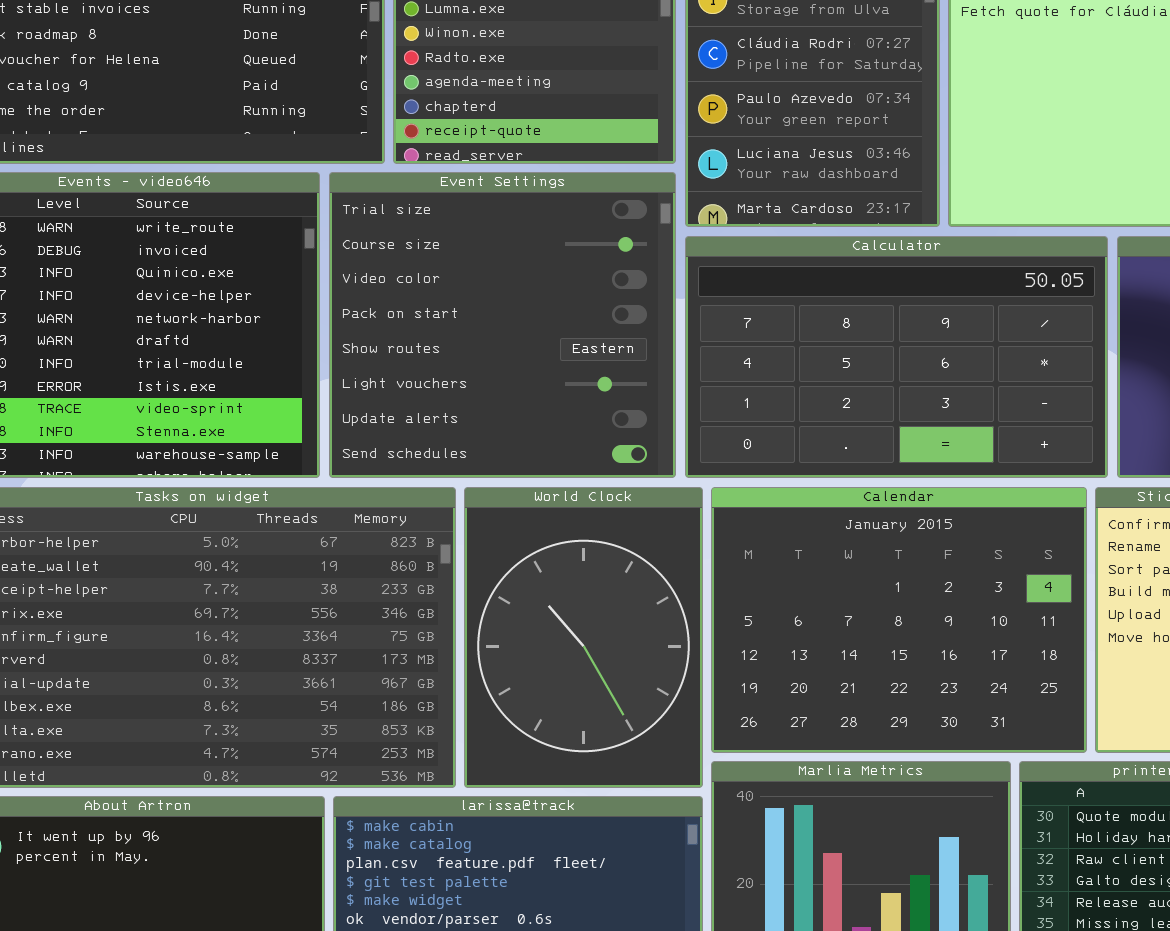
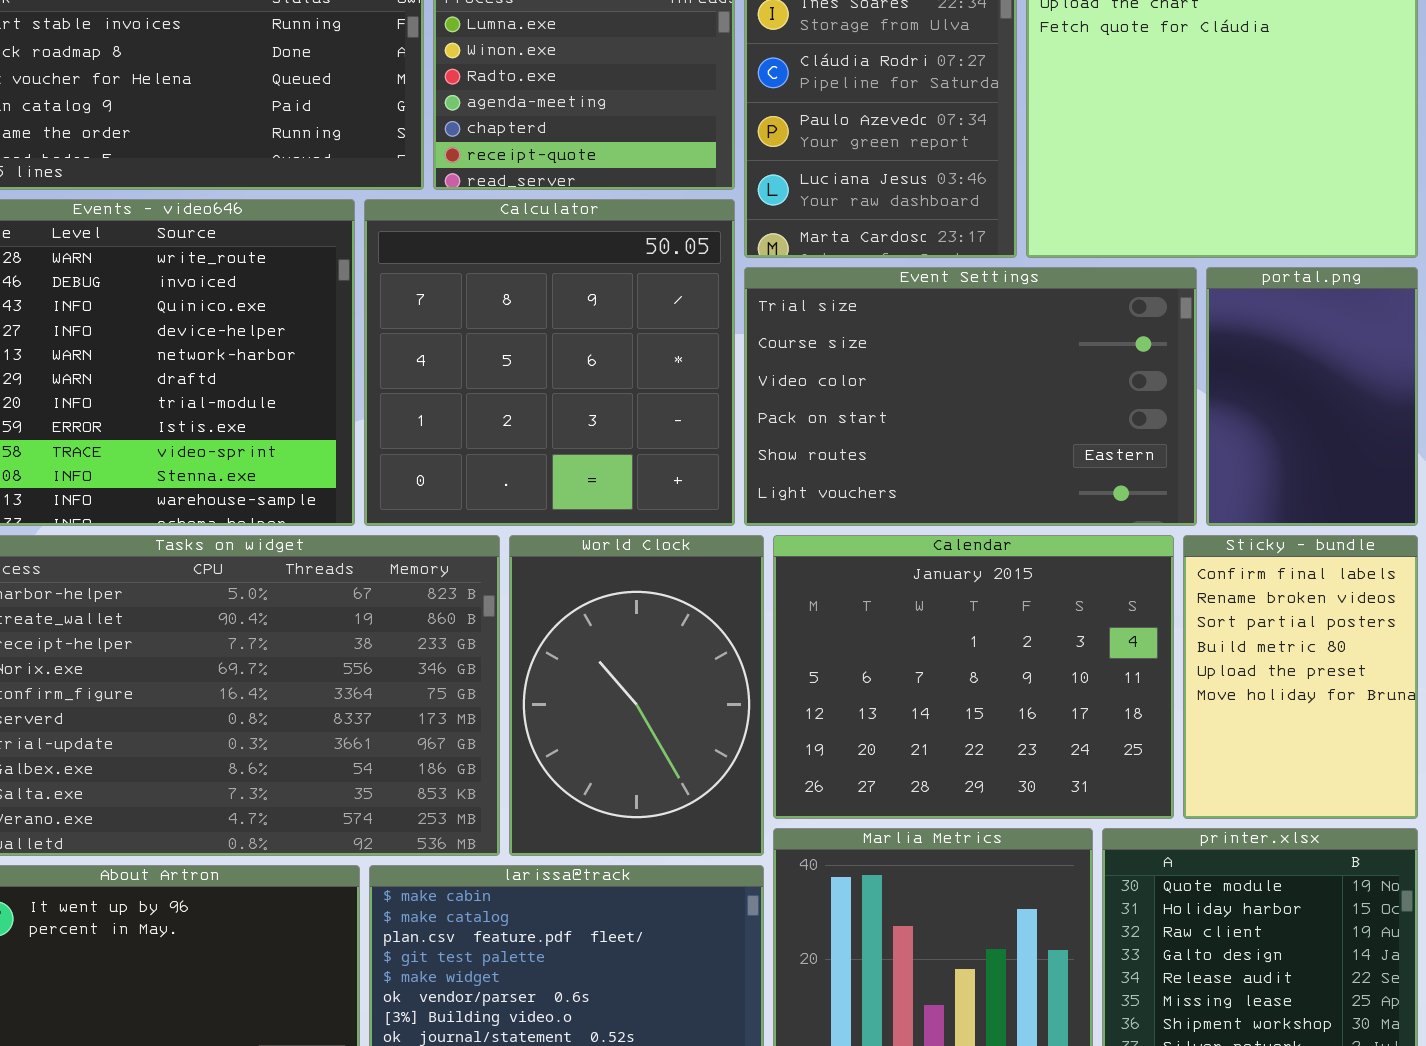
Event Settings: [329,172,676,478] -> [744,267,1197,526], moved, resized
Calculator: [685,236,1108,478] -> [364,199,735,526], moved, resized

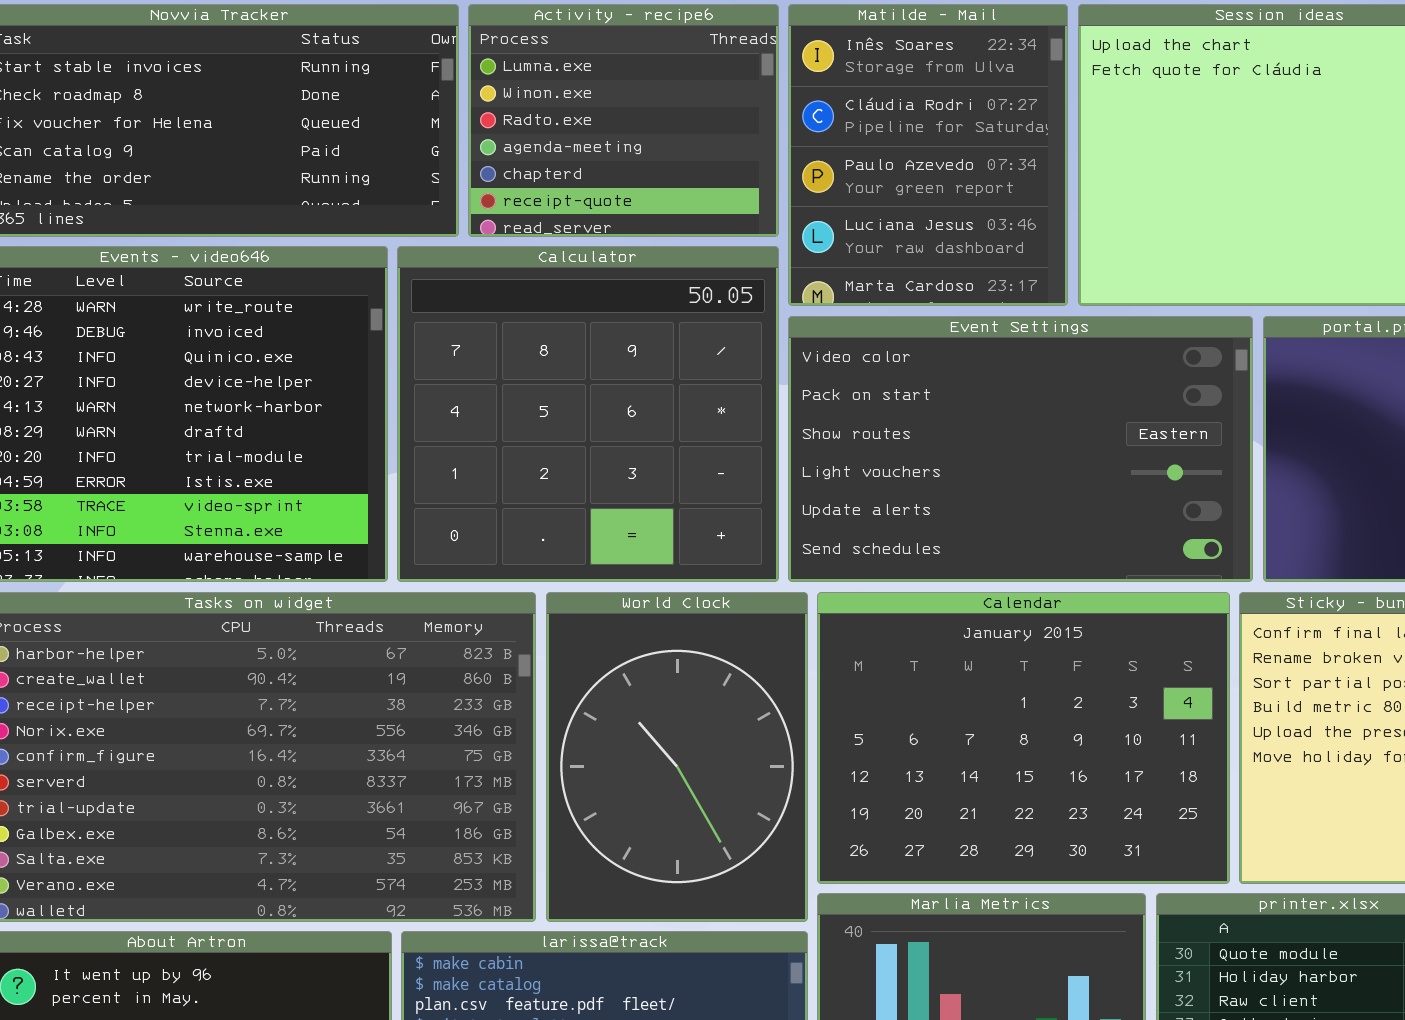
Event Settings: [744,267,1197,526] -> [788,316,1253,582], scrolled down 2 rows

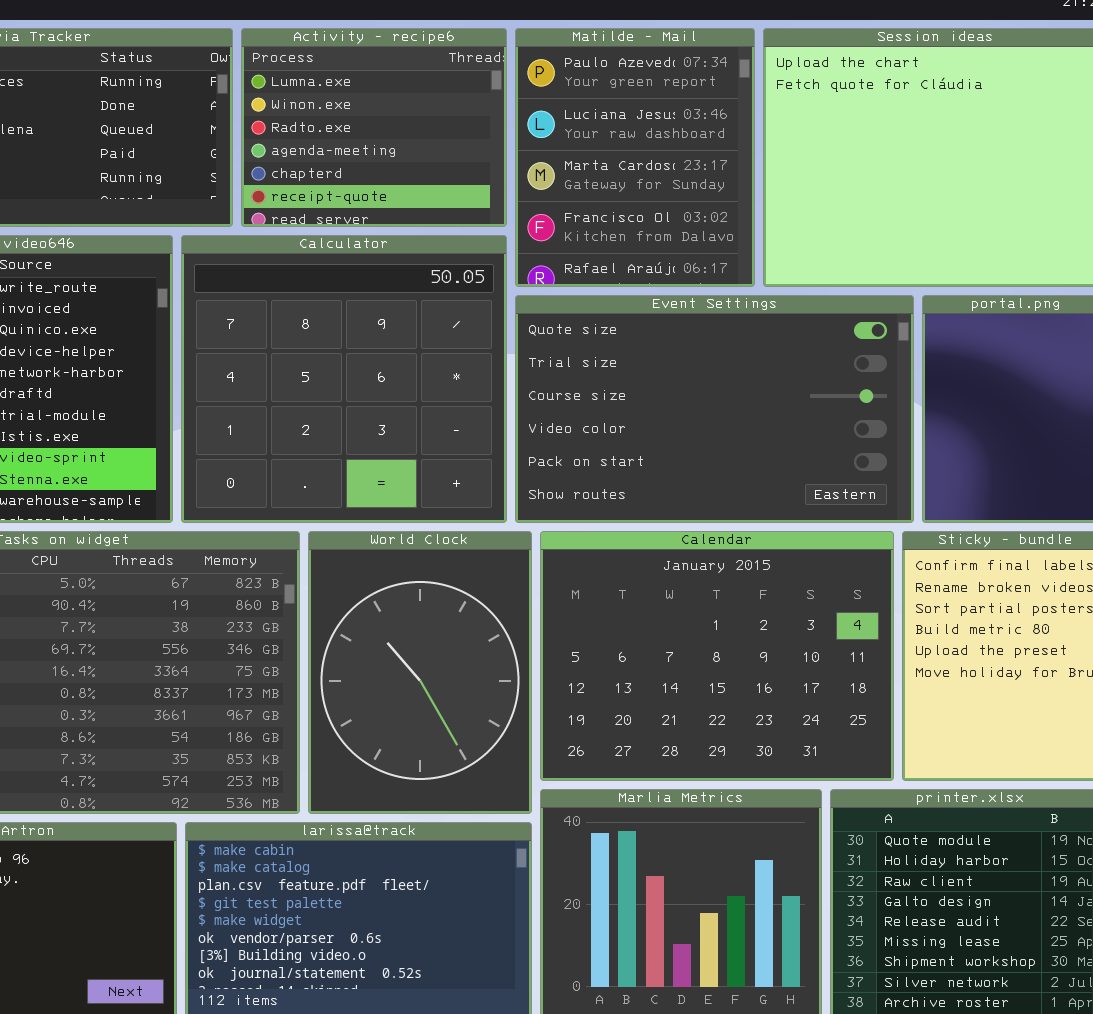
Matilde - Mail: [788,4,1068,306] -> [515,28,755,287], scrolled down 2 rows
Event Settings: [788,316,1253,582] -> [515,295,914,523], scrolled up 3 rows

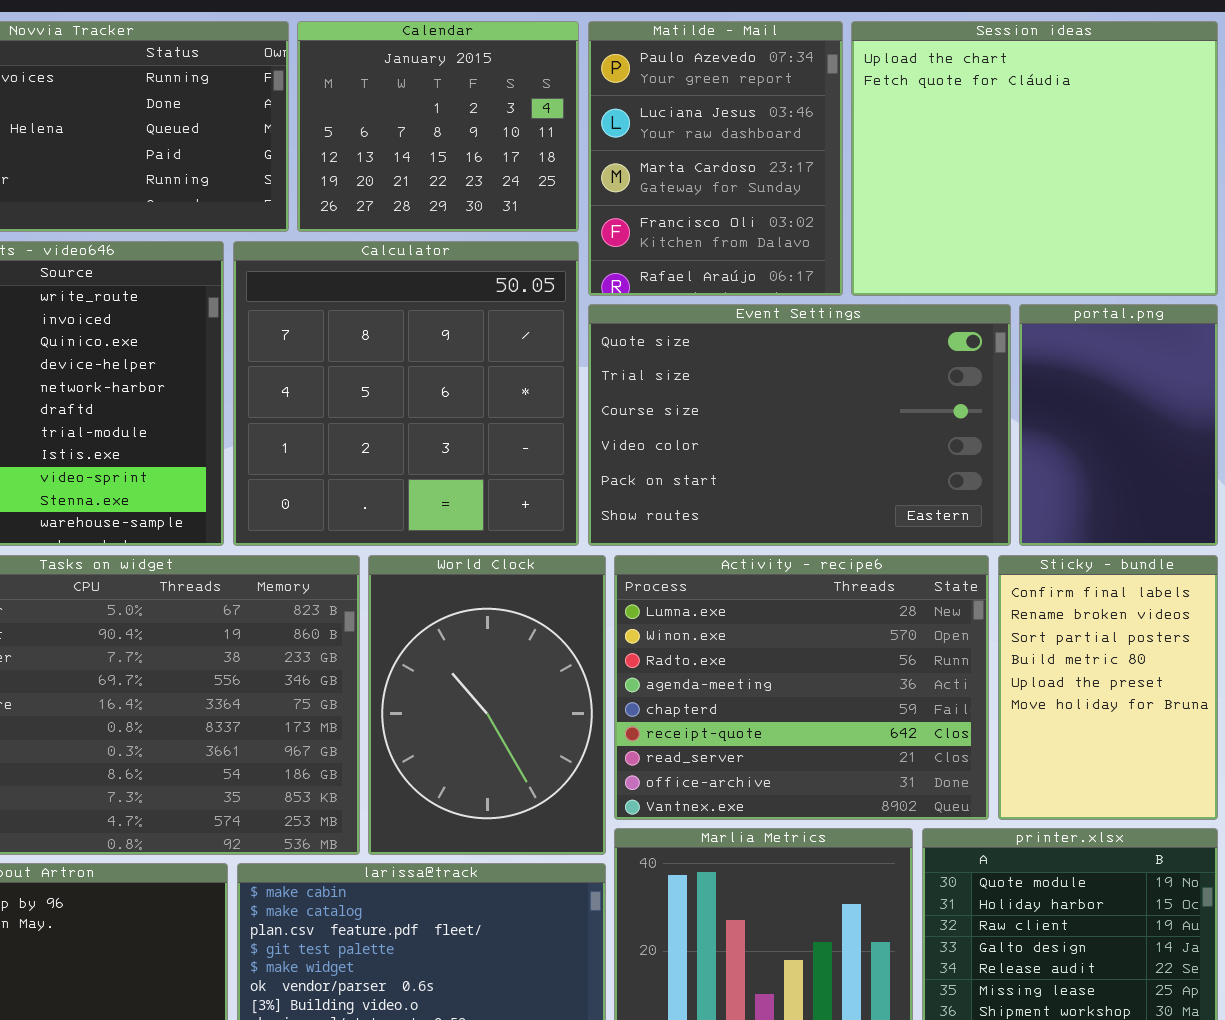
Activity - recipe6: [241,28,507,227] -> [614,555,989,820], moved, resized
Calendar: [540,531,894,781] -> [297,21,579,232], moved, resized

